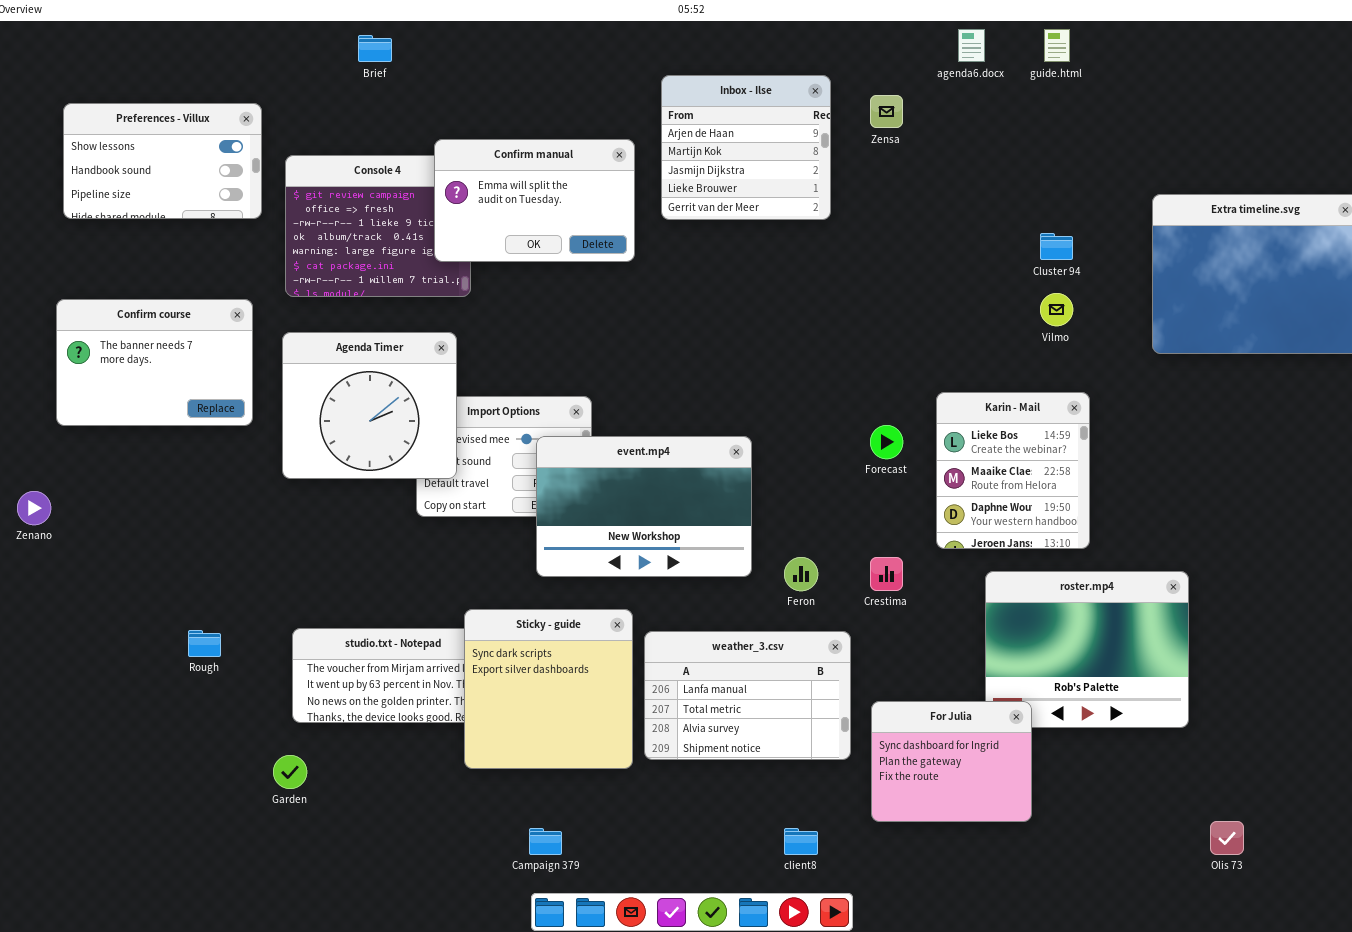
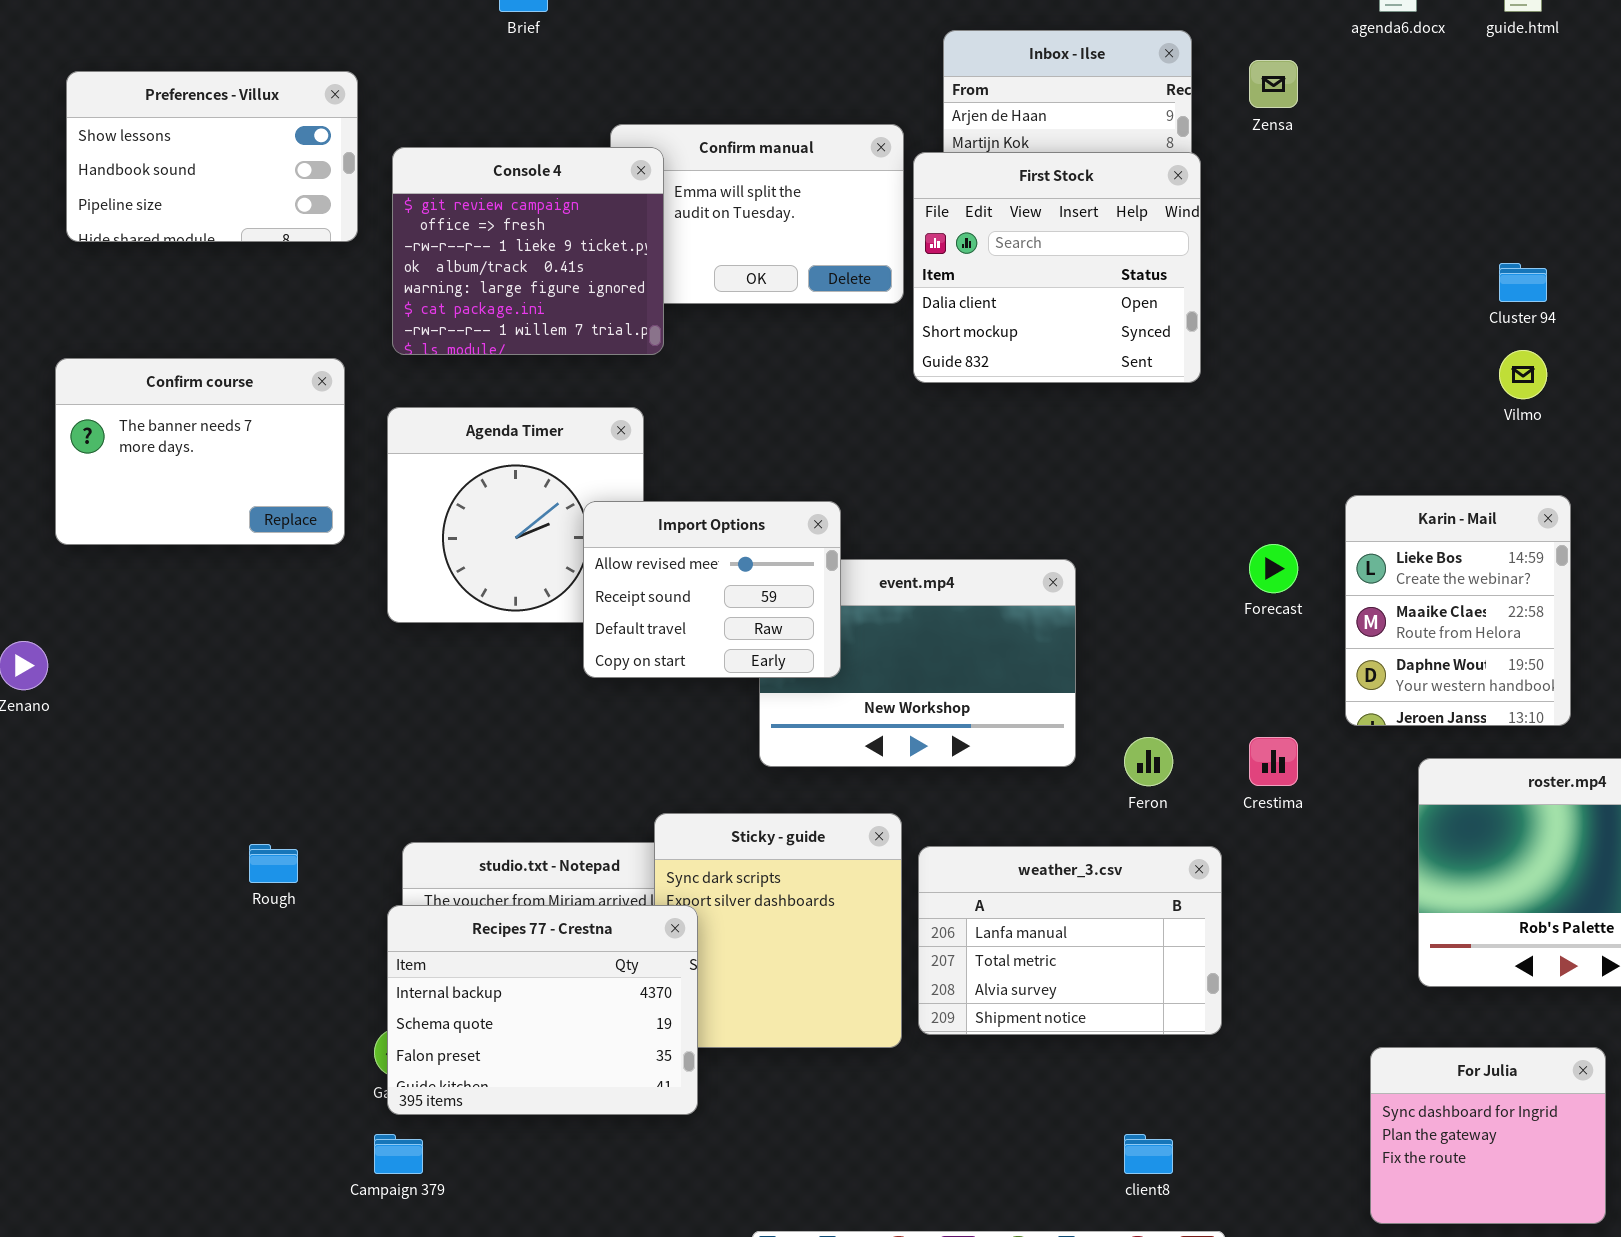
Console 4: [285,155,471,297] -> [392,147,664,355], raised
First Stock: none -> [913,152,1201,383], opened
Import Options: [416,396,592,517] -> [583,501,841,678], raised
Recipes 77 - Crestna: none -> [387,905,698,1115], opened
For Julia: [871,701,1032,822] -> [1370,1047,1606,1224], moved
Campaign 379: [529,828,562,855] -> [374,1134,423,1174], moved

